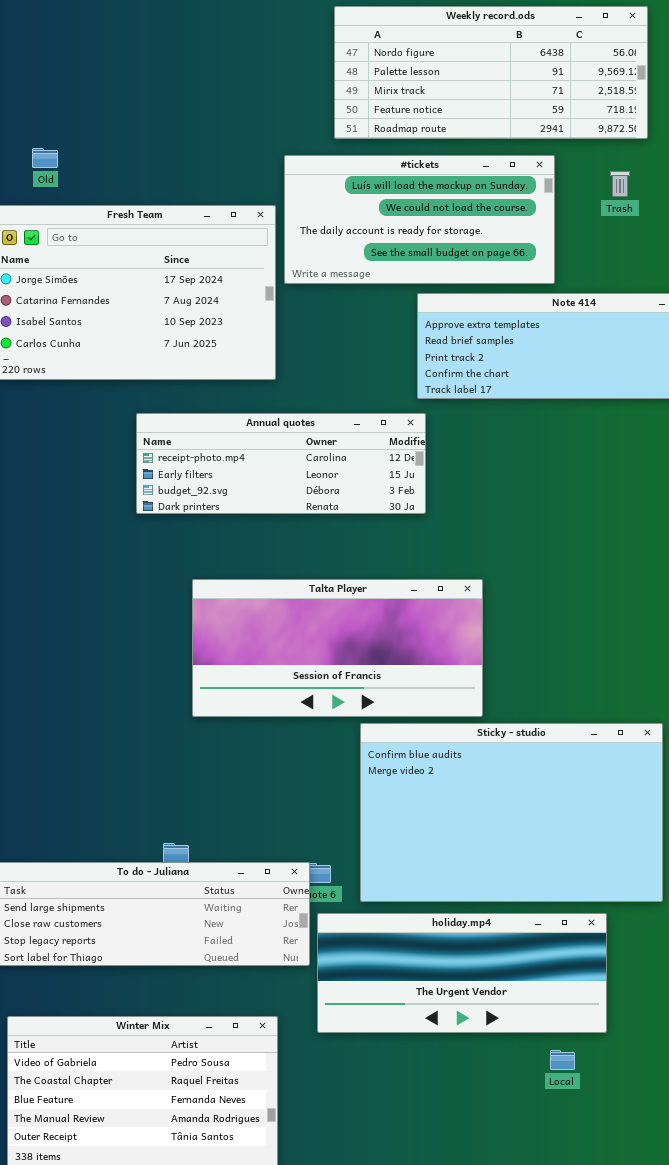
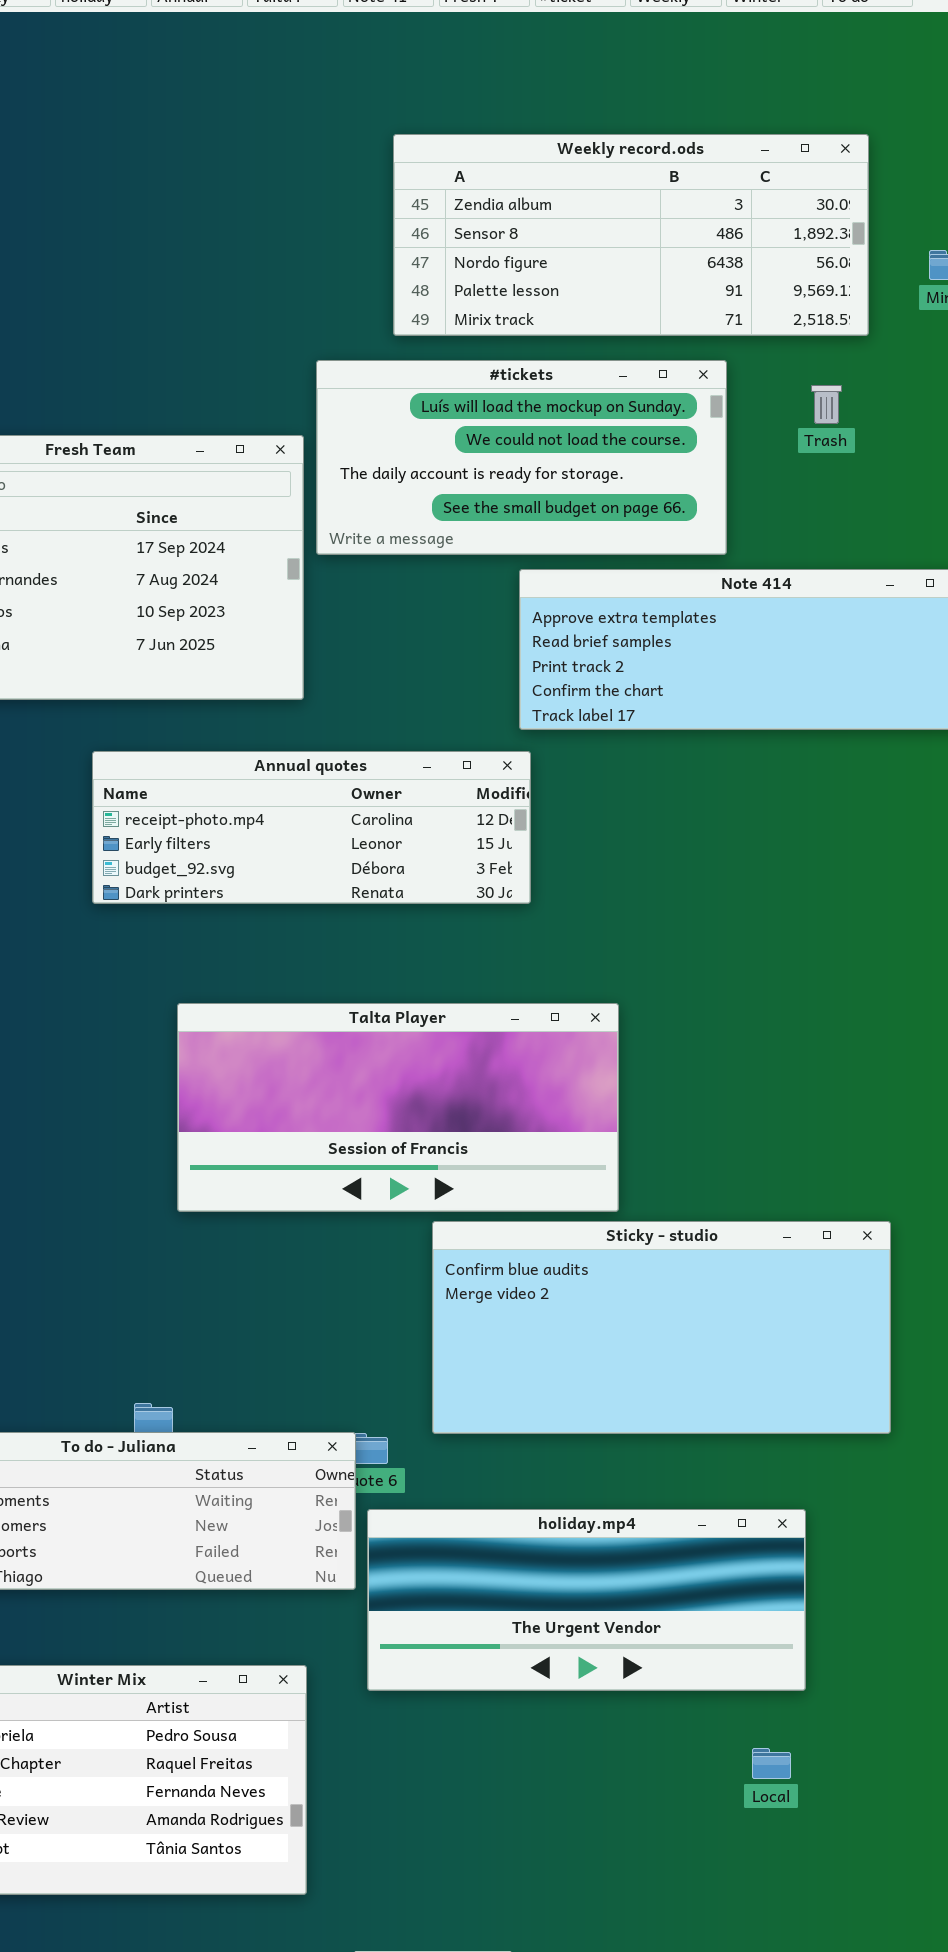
Weekly record.ods: [334,6,648,139] -> [393,134,869,336], scrolled up 2 rows
Sticky - studio: [360,723,663,902] -> [432,1221,891,1434], resized
Local: [550,1050,575,1070] -> [752,1748,791,1779], moved

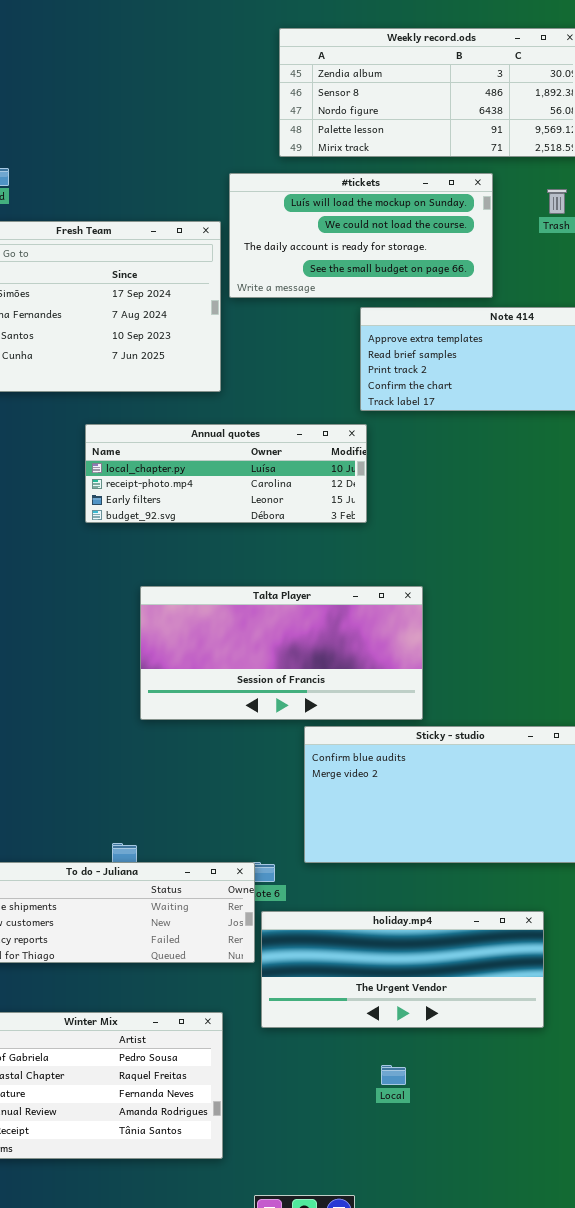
Annual quotes: [92,751,531,904] -> [85,424,367,523], scrolled up 1 row
Local: [752,1748,791,1779] -> [381,1065,406,1085], moved

